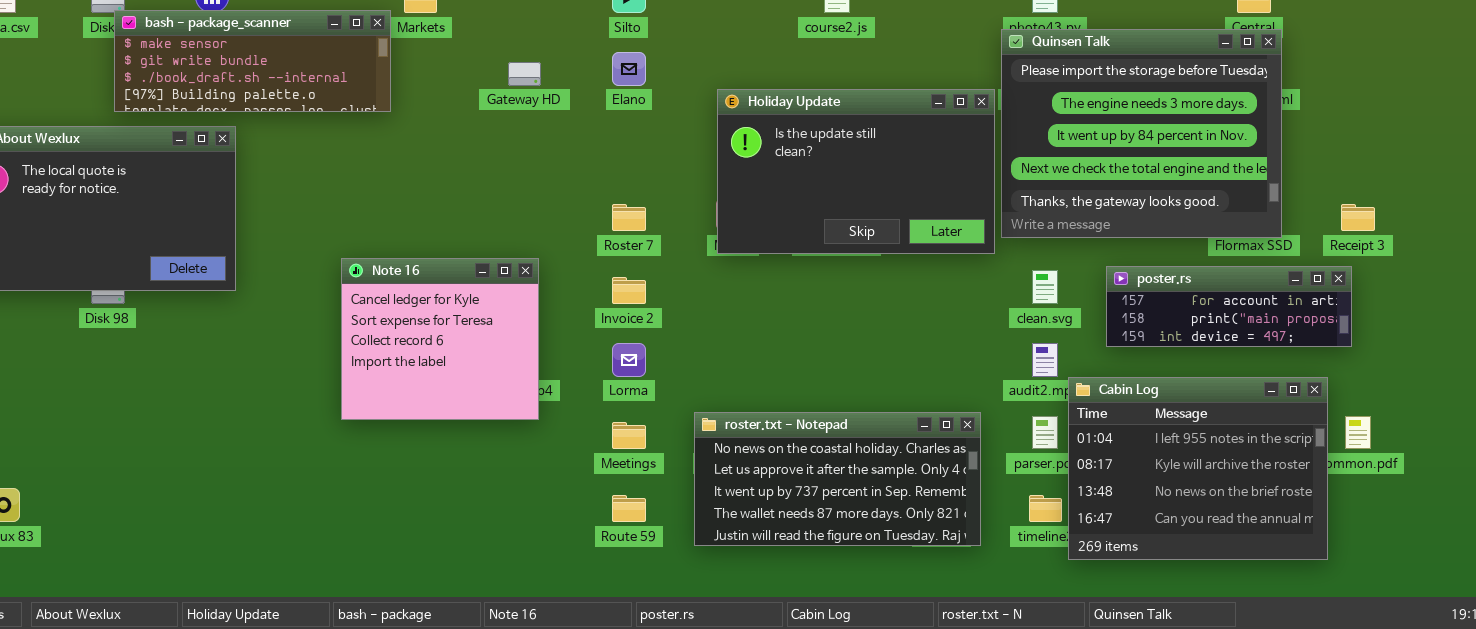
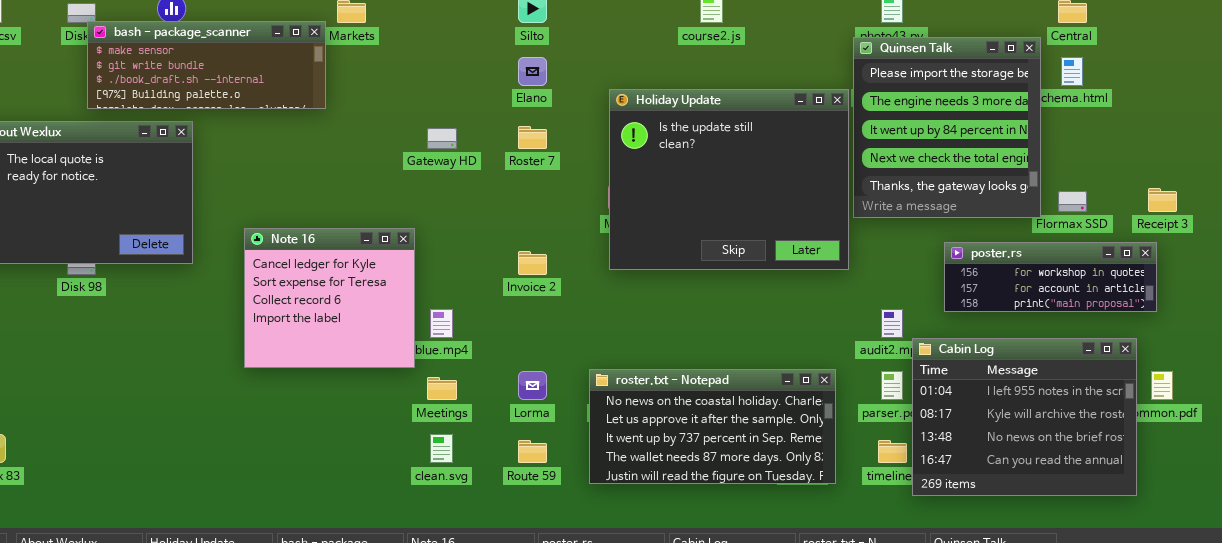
Quinsen Talk: [1001,29,1282,238] -> [853,37,1041,218], resized
Gateway HD: [508,62,541,86] -> [427,128,457,149], moved
Holiday Update: [717,89,995,254] -> [609,89,849,270], resized
Roster 7: [612,204,646,231] -> [518,126,547,149], moved
Note 16: [341,258,539,420] -> [244,228,415,368], moved
poster.rs: [1106,266,1352,347] -> [944,242,1157,312], scrolled up 1 row
clean.svg: [1032,270,1058,304] -> [430,434,453,463], moved
Lorma: [612,343,646,377] -> [518,371,547,400], moved
Meetings: [612,422,646,449] -> [427,377,457,400], moved

